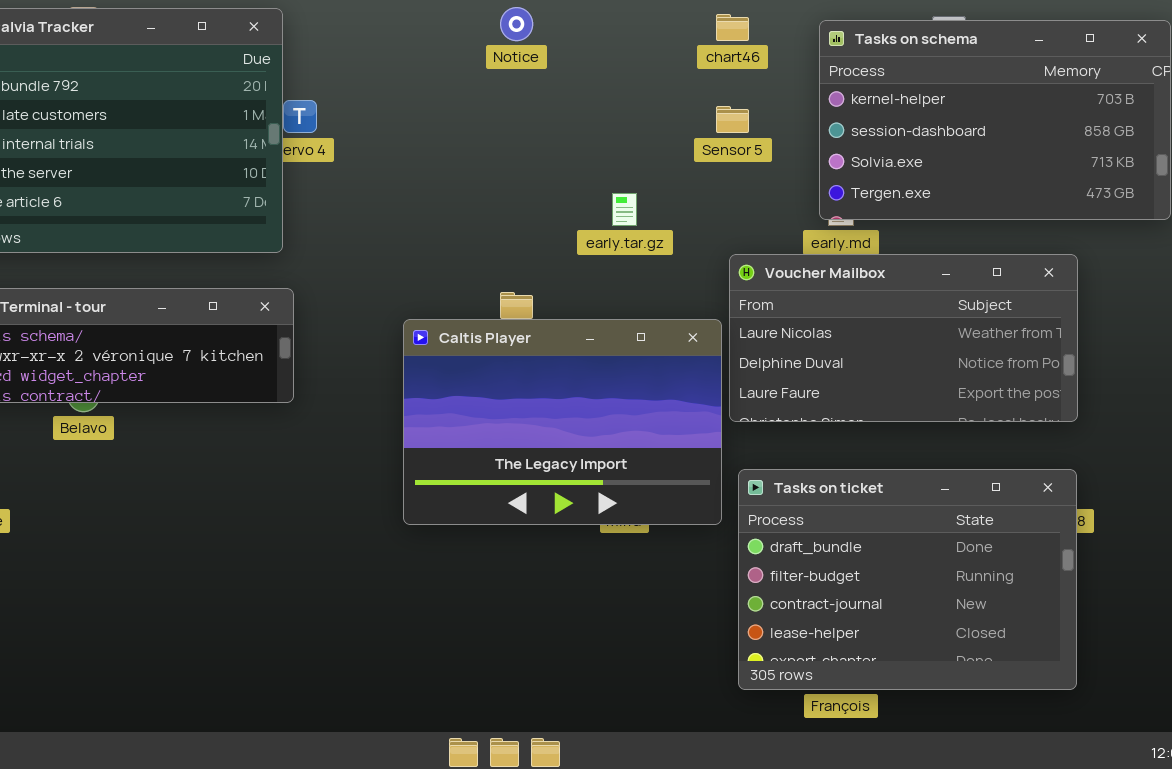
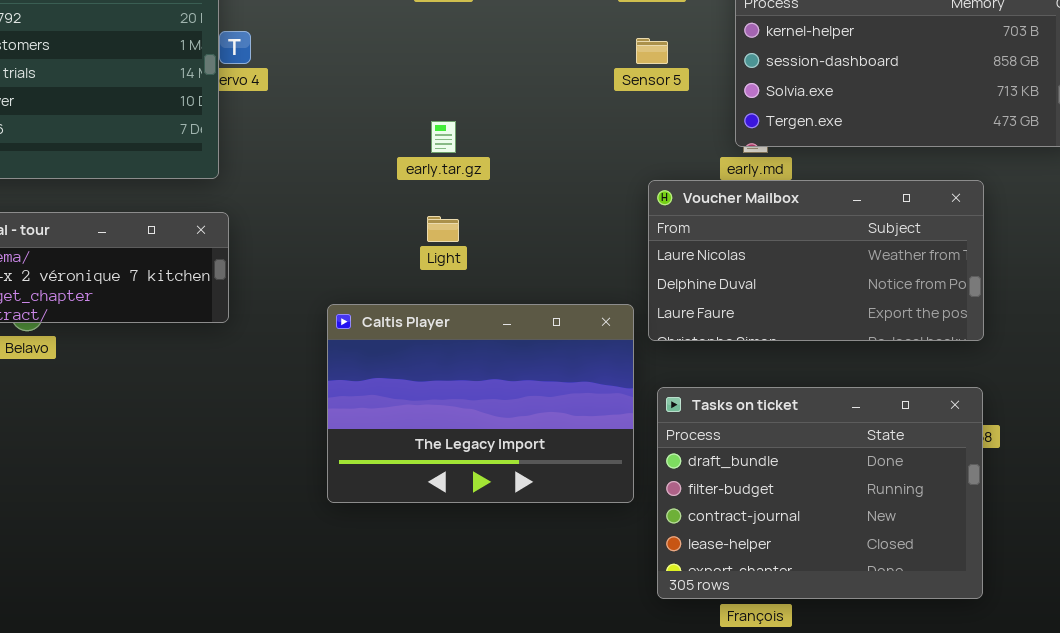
early.tar.gz: [612,193,637,226] -> [431,121,456,153], moved
Caltis Player: [403,319,722,525] -> [327,304,634,503], moved

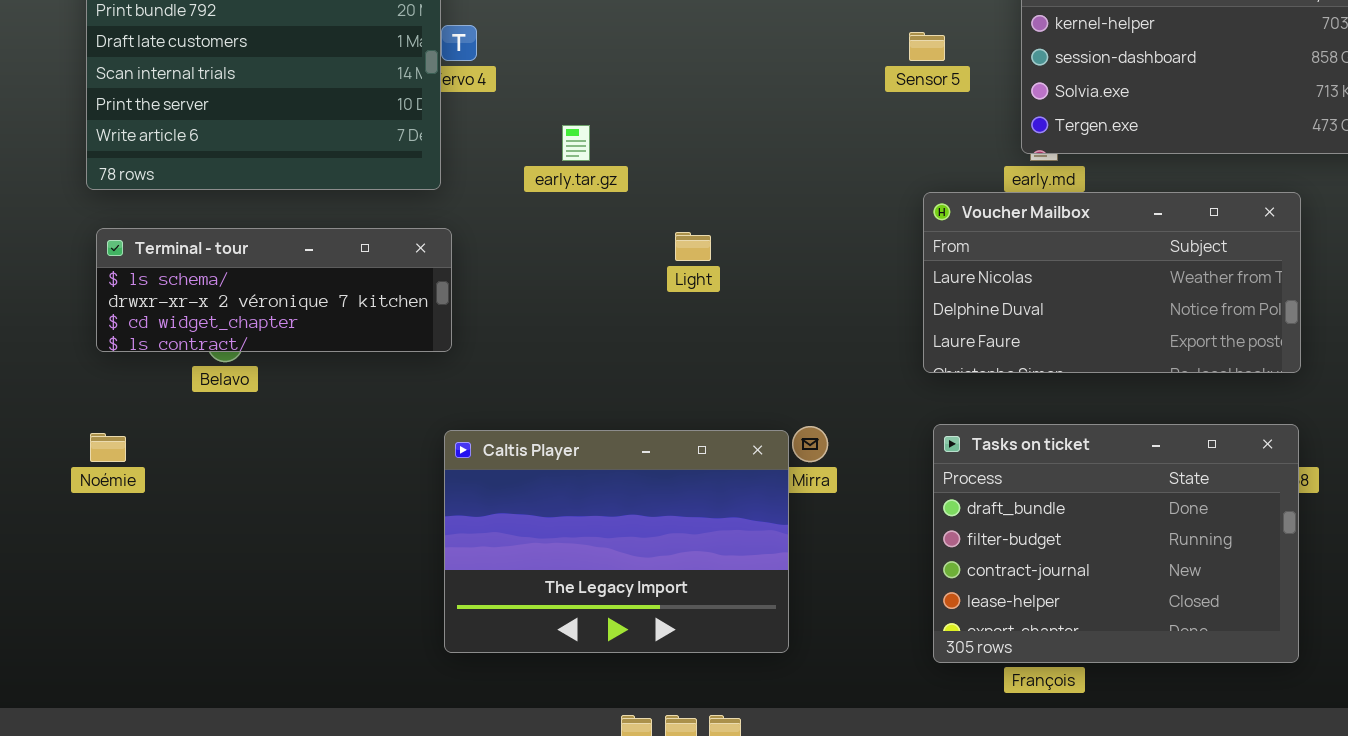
early.tar.gz: [431,121,456,153] -> [562,125,590,161], moved
Caltis Player: [327,304,634,503] -> [444,430,789,653], moved

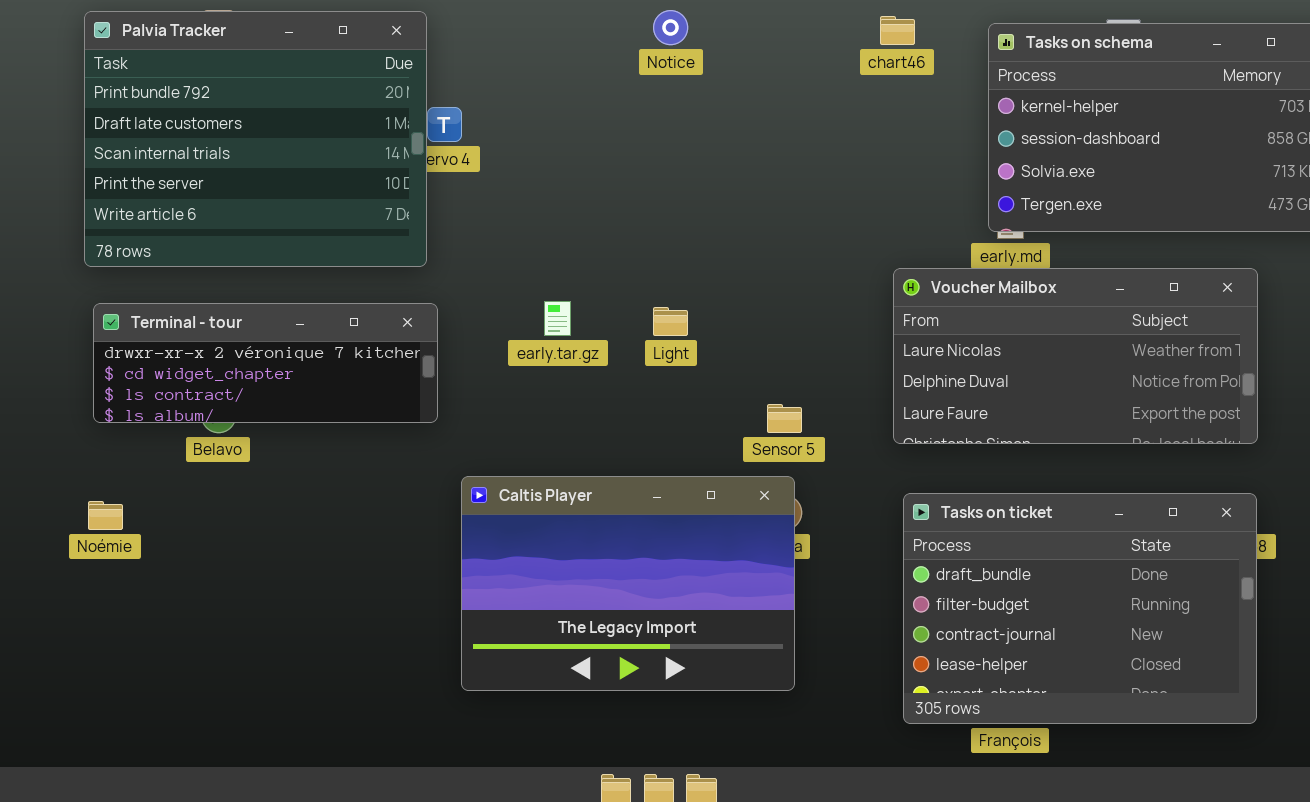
Sensor 5: [909,32,945,61] -> [767,404,802,433], moved
early.tar.gz: [562,125,590,161] -> [544,301,571,336], moved
Terminal - tour: [96,228,452,352] -> [93,303,438,423], scrolled down 1 row
Caltis Player: [444,430,789,653] -> [461,476,795,691], moved

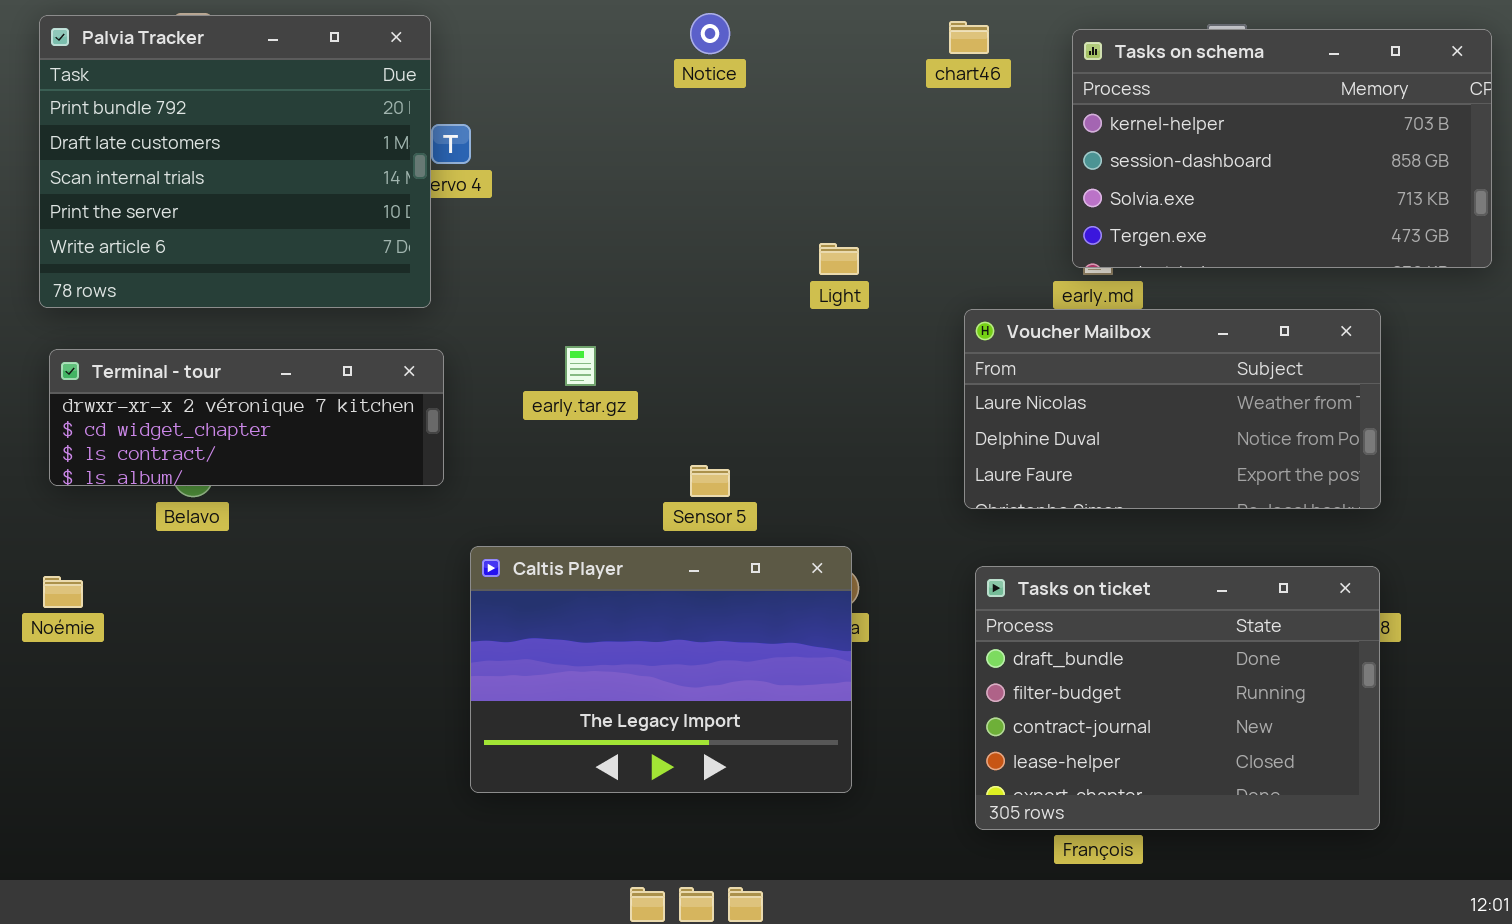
Light: [653,307,688,336] -> [819,243,859,275], moved
Sensor 5: [767,404,802,433] -> [690,465,730,497], moved

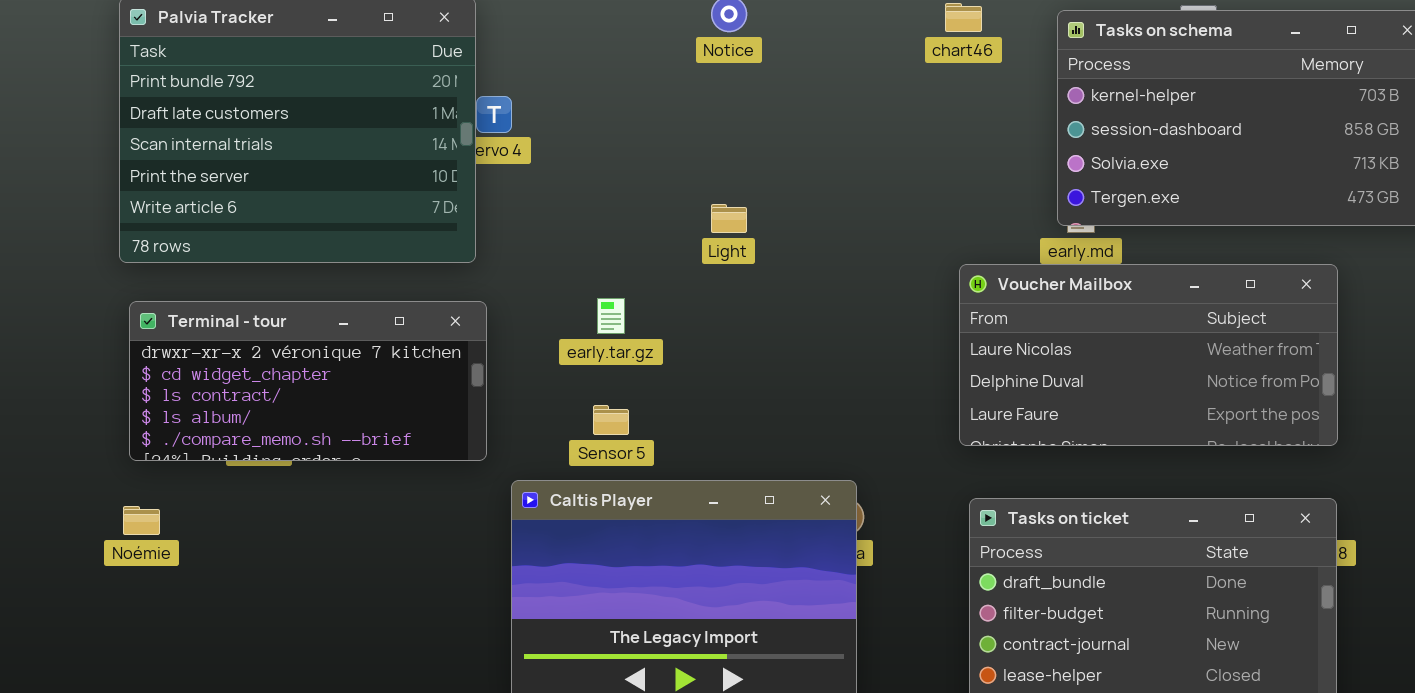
Light: [819,243,859,275] -> [711,204,747,233], moved
Terminal - tour: [49,349,444,486] -> [129,301,487,461], resized
Sensor 5: [690,465,730,497] -> [593,405,629,435], moved

